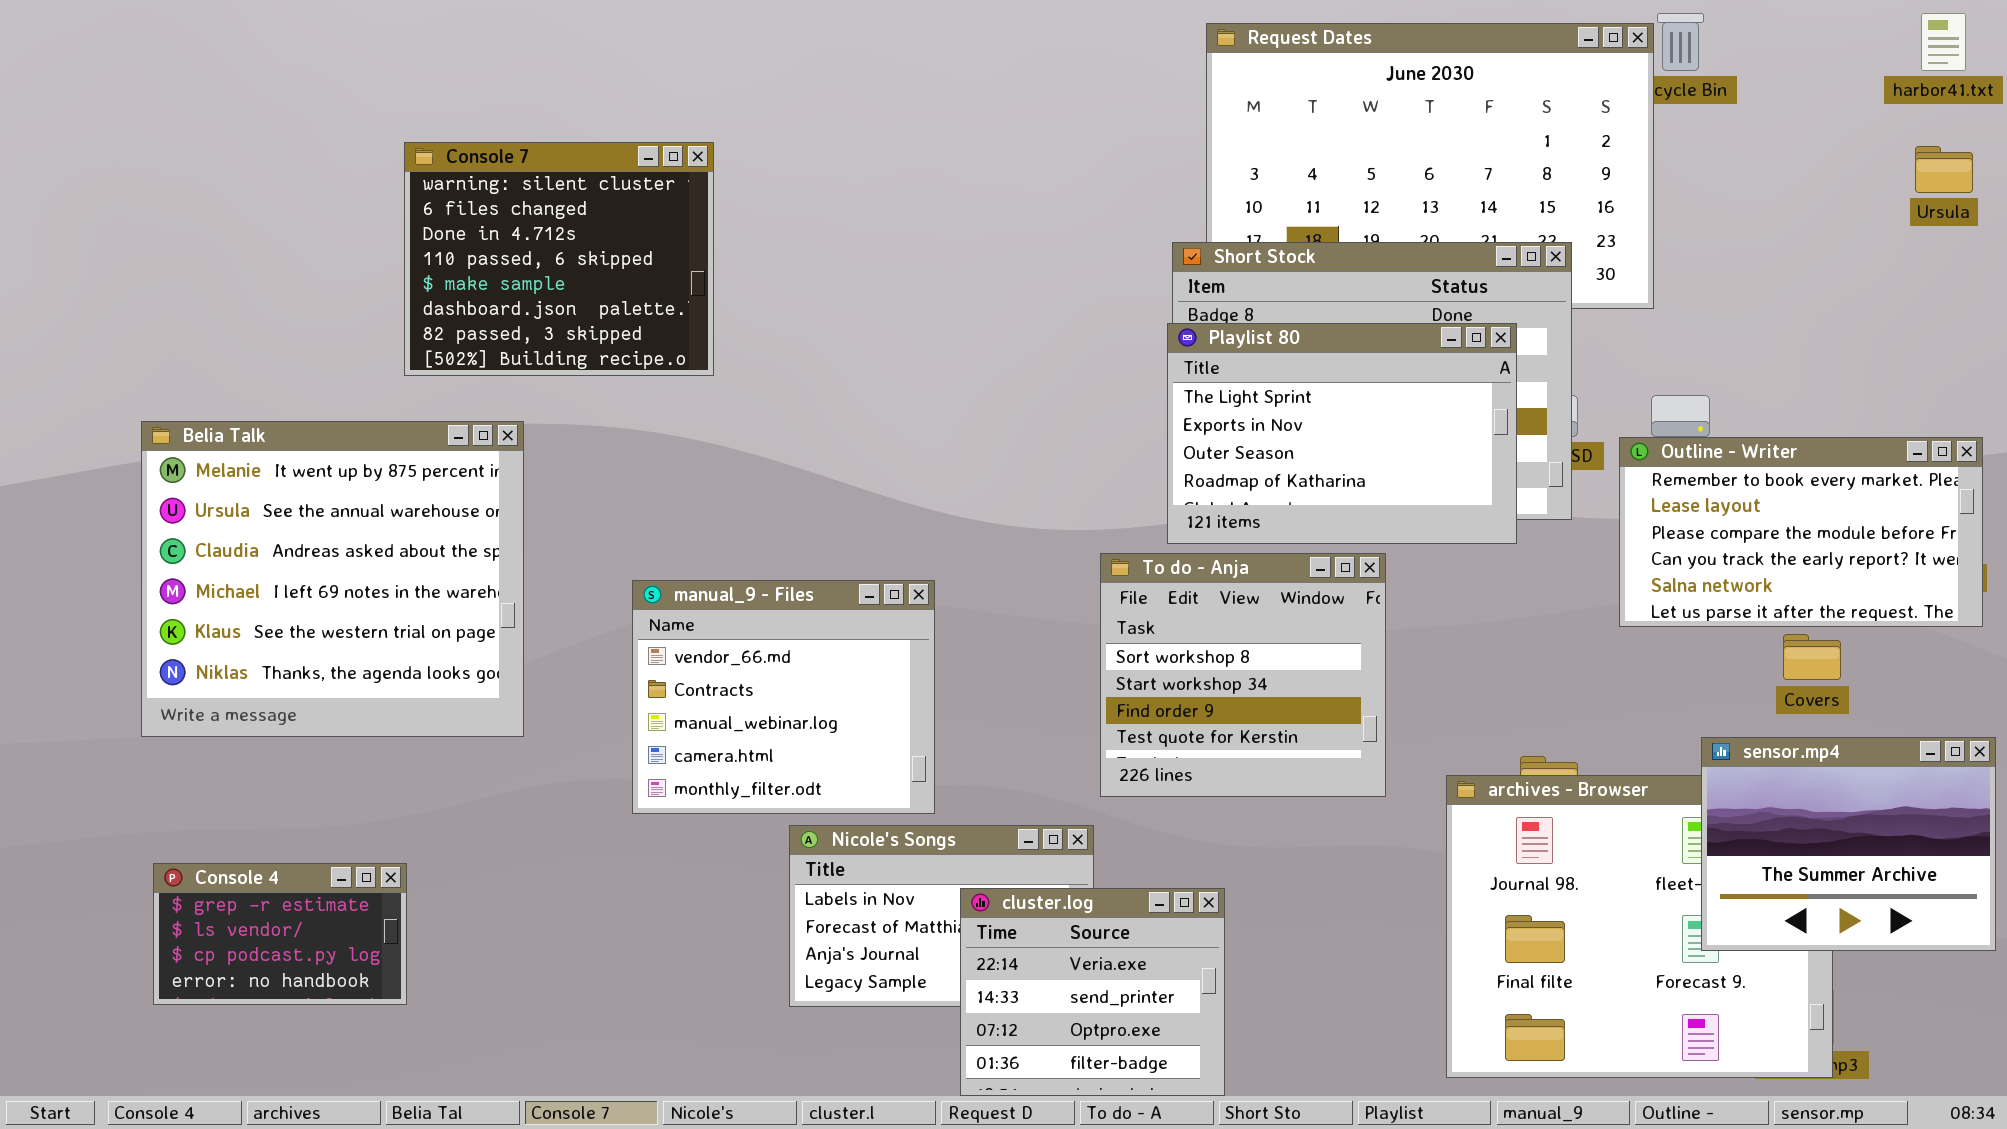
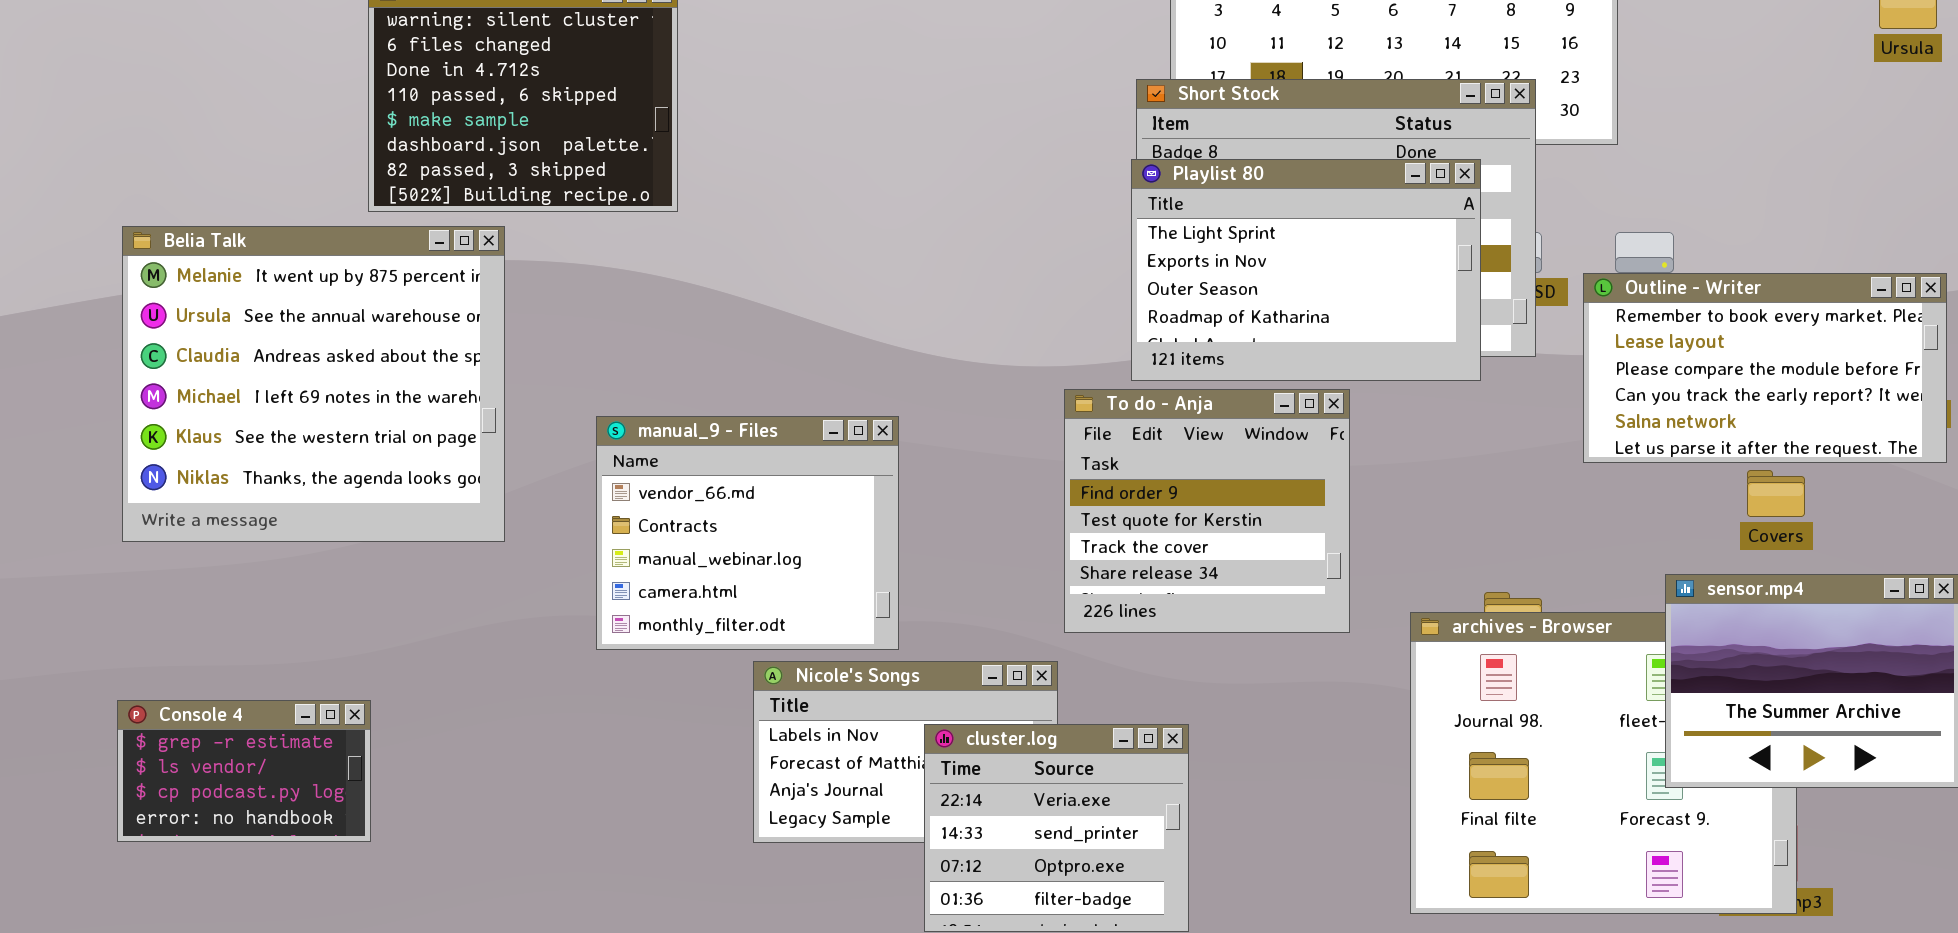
Belia Talk: [141,421,524,737] -> [122,226,505,542], moved
To do - Anja: [1100,553,1386,797] -> [1064,389,1350,633], scrolled down 2 rows

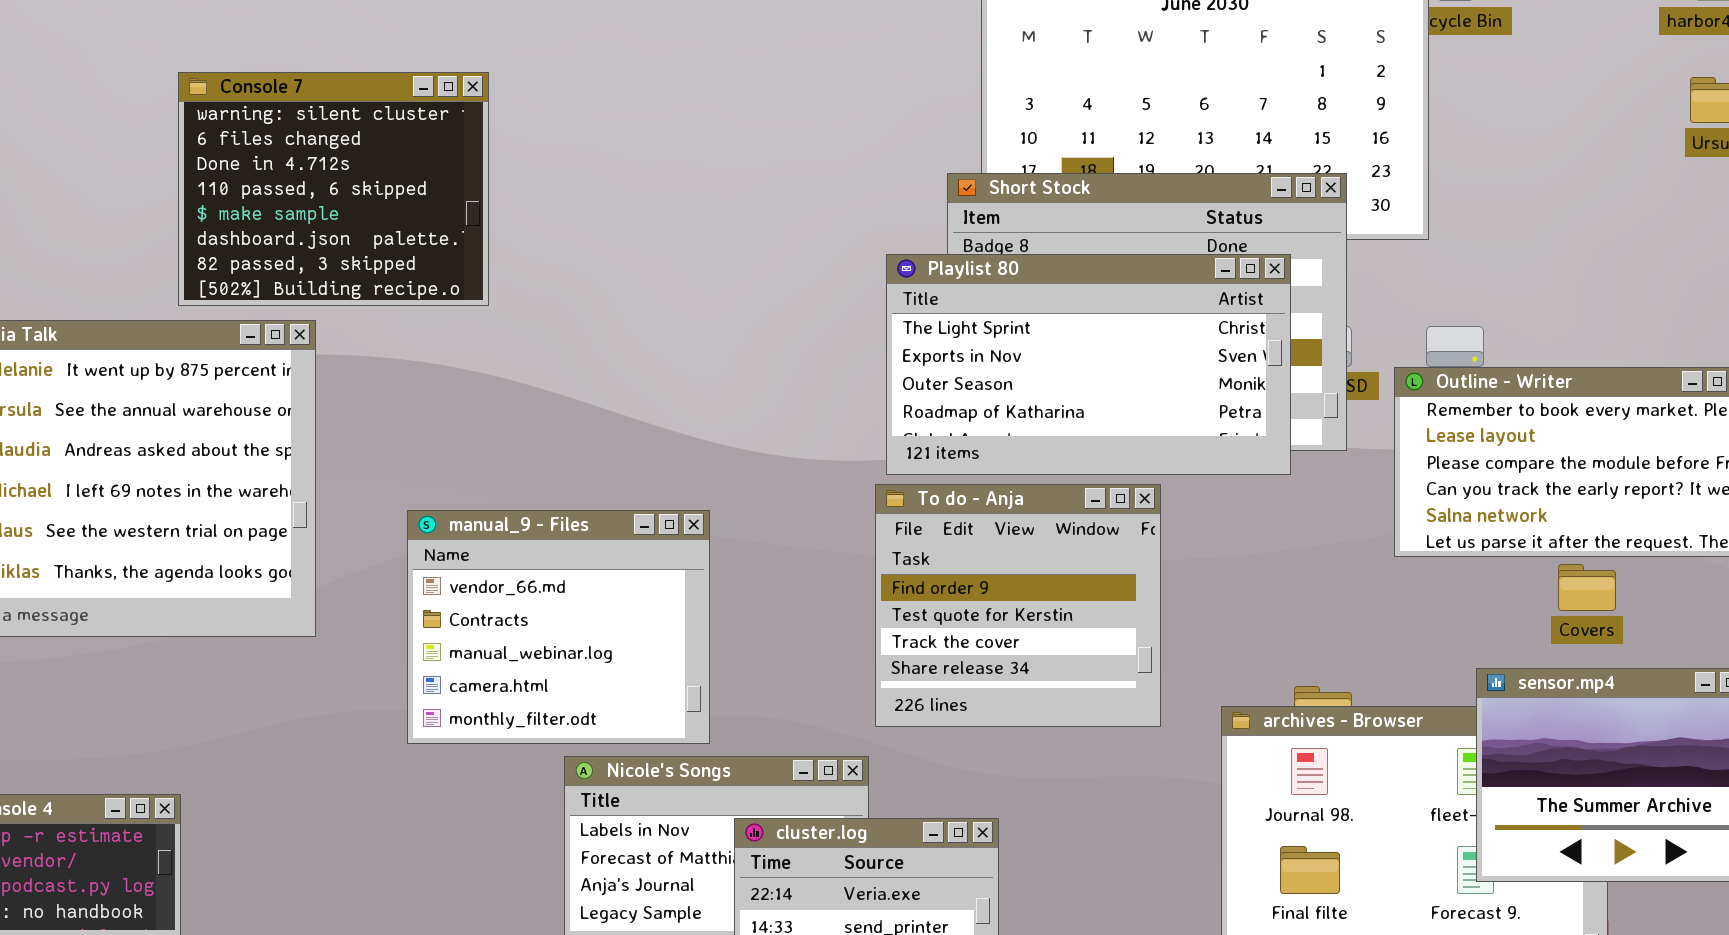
Playlist 80: [1131,159,1481,381] -> [886,254,1291,475], resized

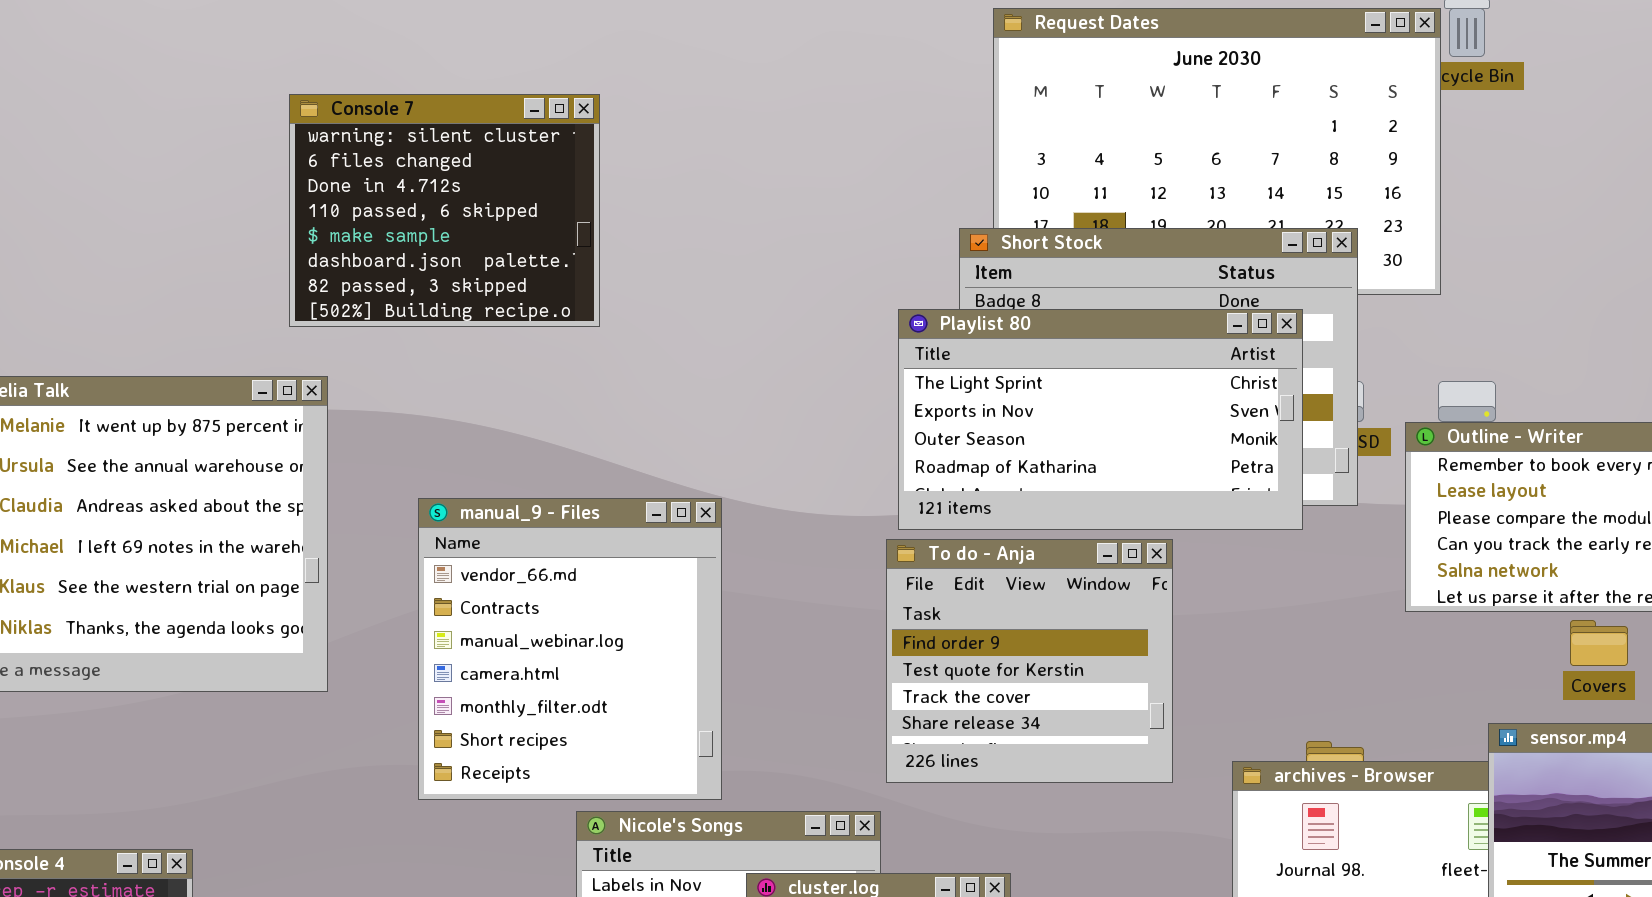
Console 7: [178,72,489,306] -> [289,94,600,327], moved
manual_9 - Files: [407,510,710,744] -> [418,498,722,800], resized

